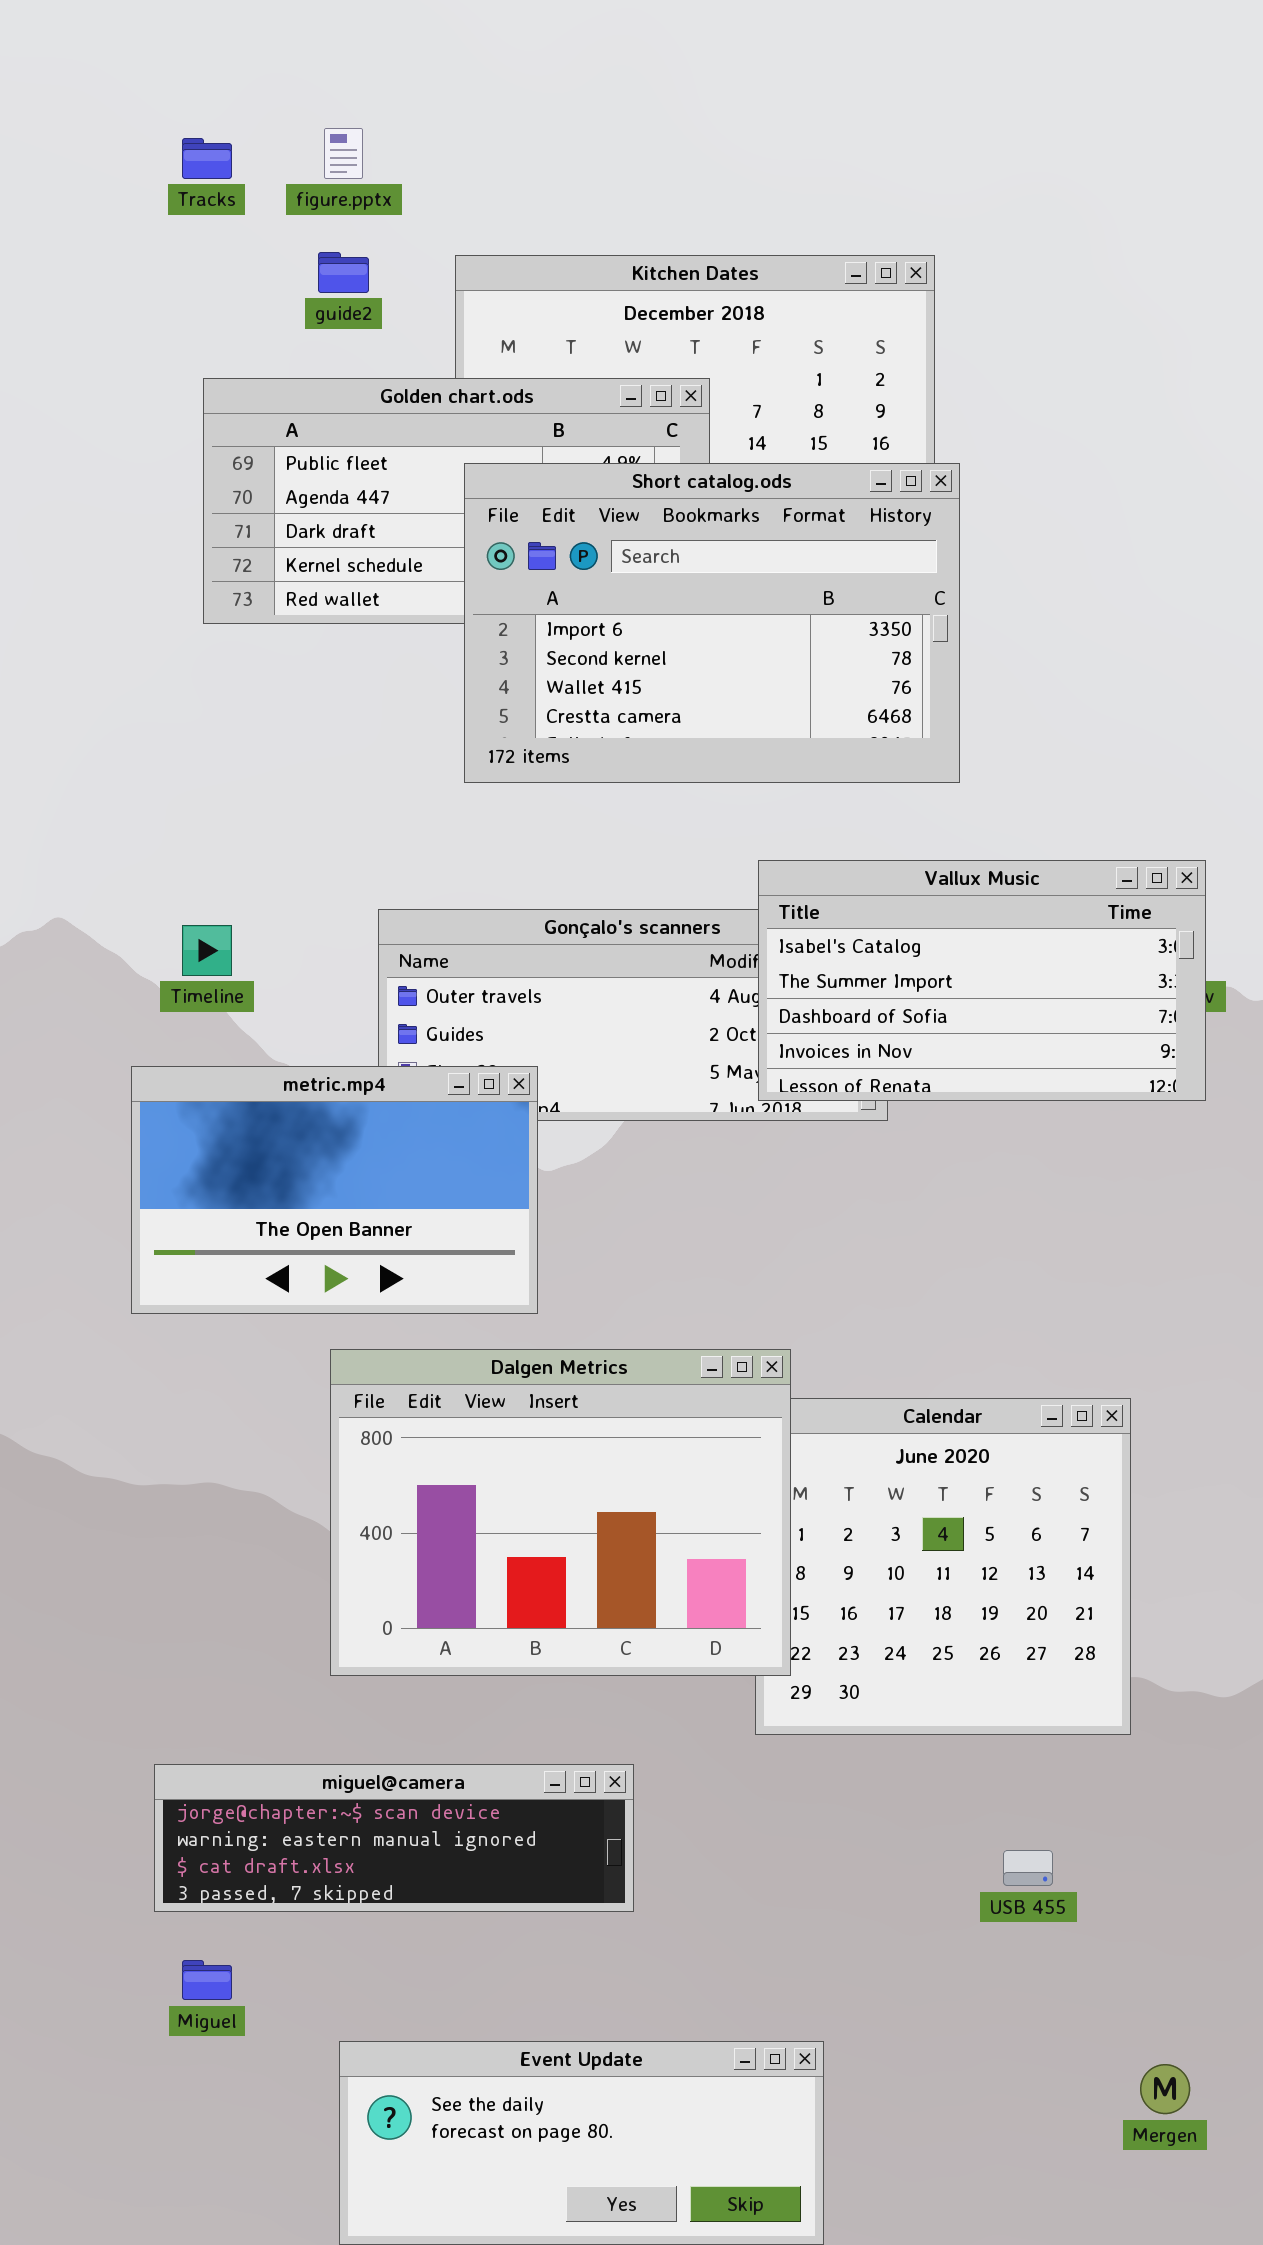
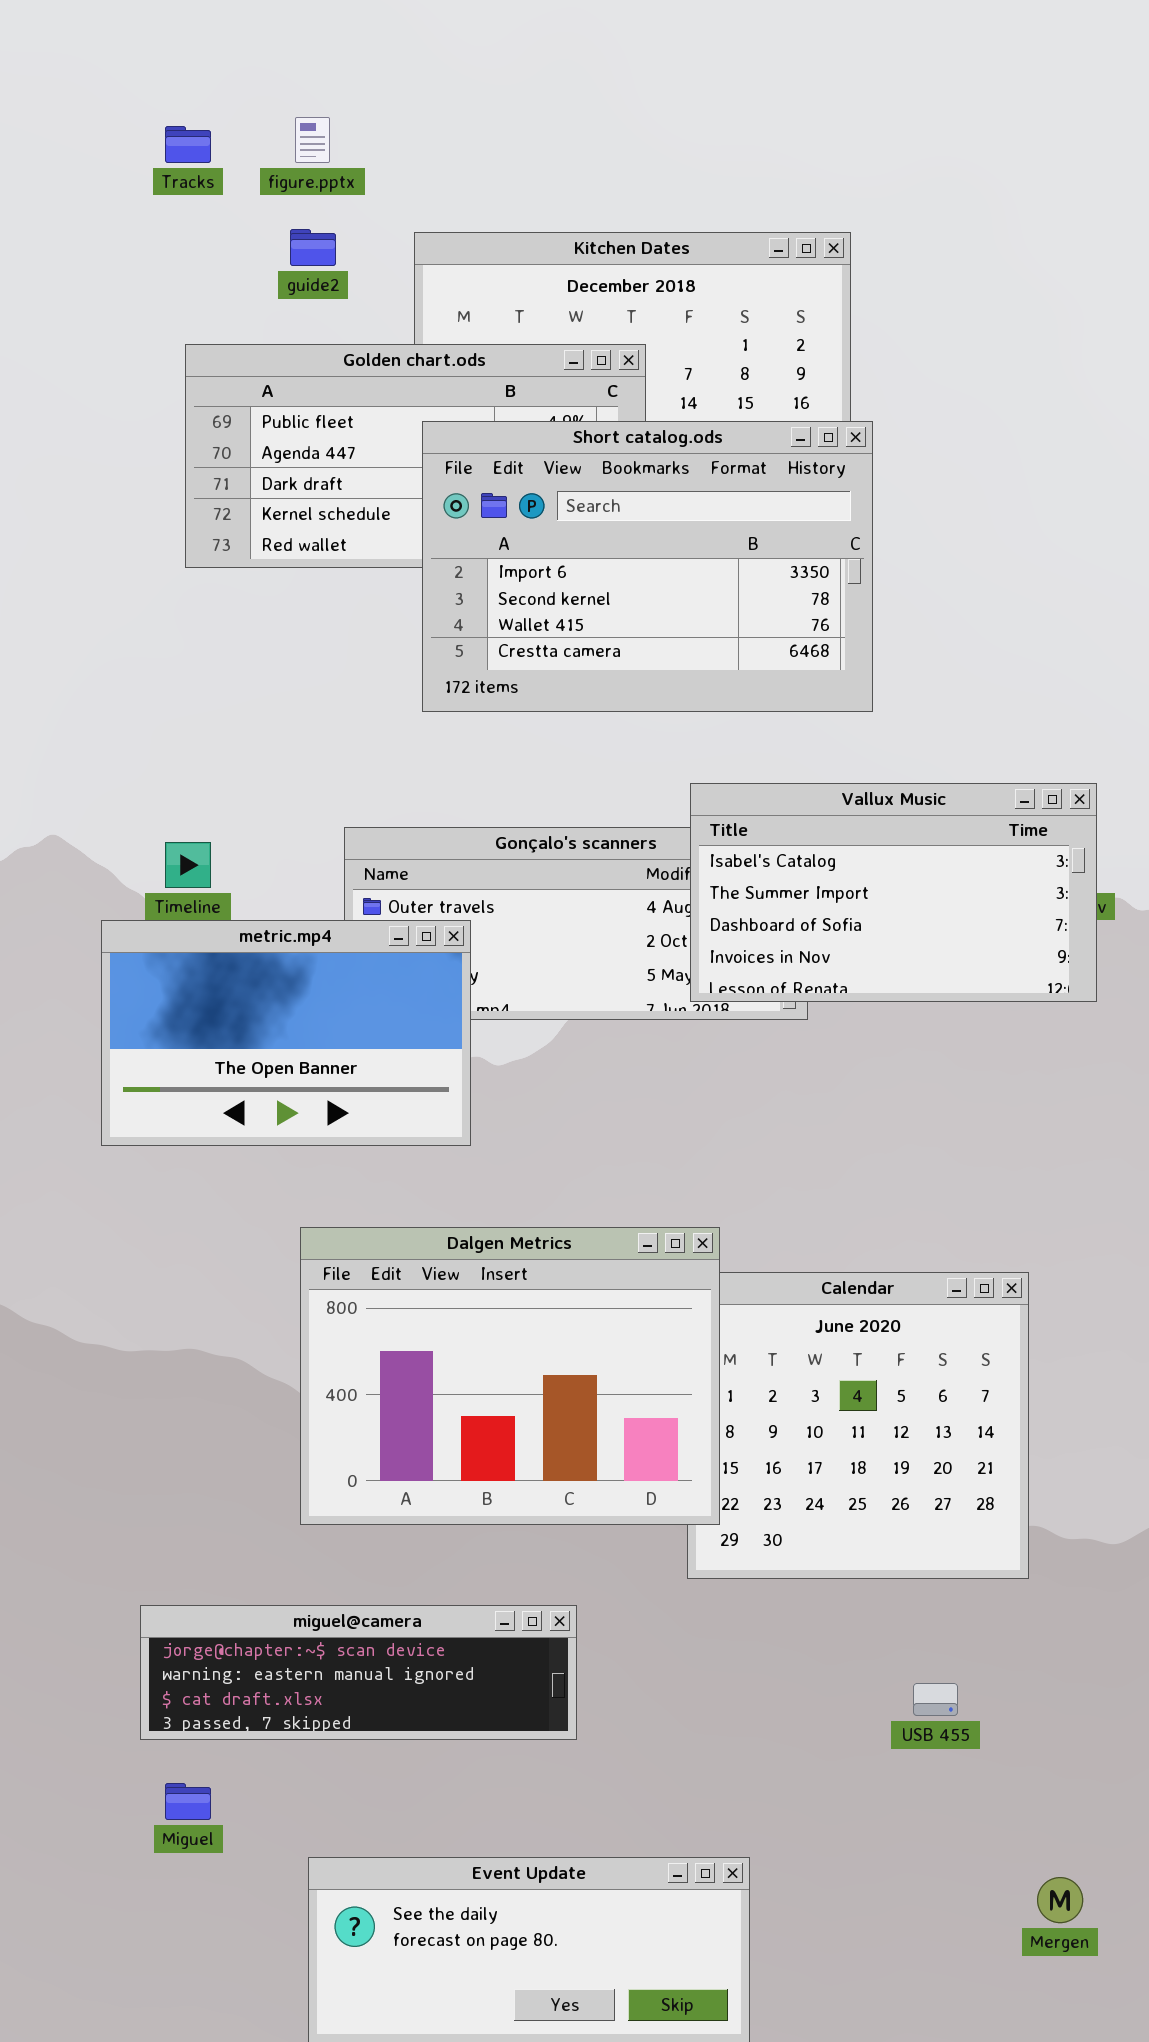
metric.mp4: [131,1066,538,1314] -> [101,920,471,1146], moved

